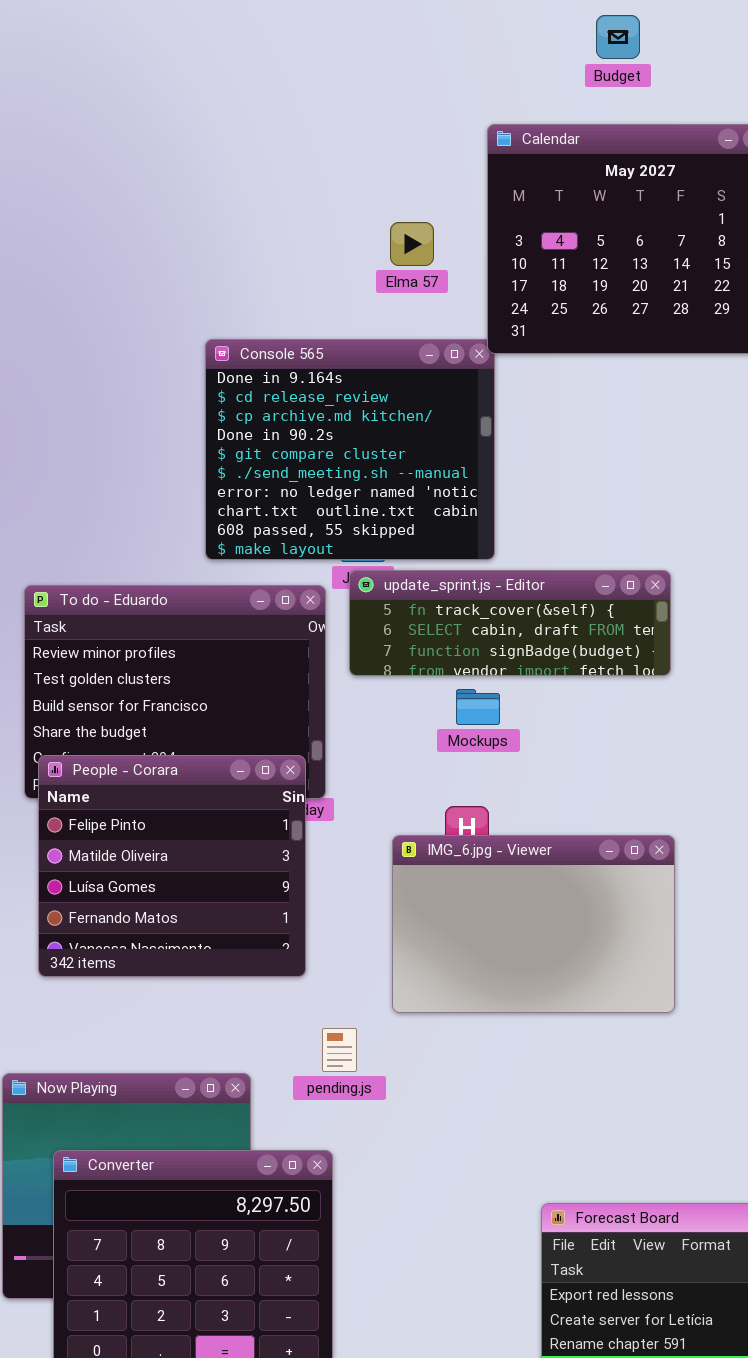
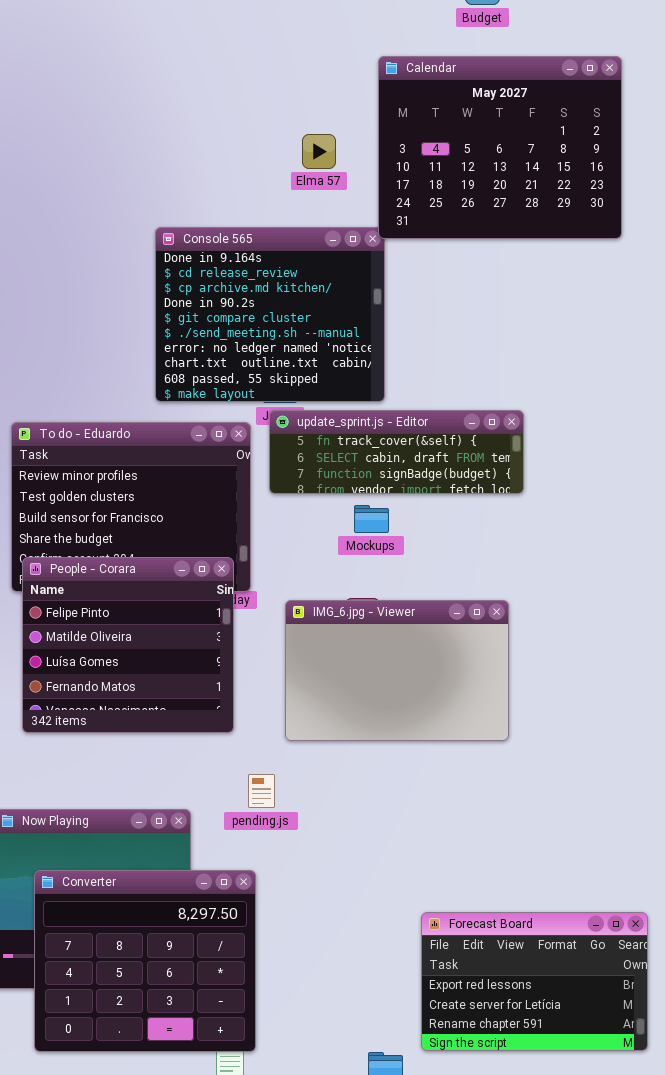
IMG_6.jpg - Viewer: [392,835,675,1013] -> [285,600,509,741], moved

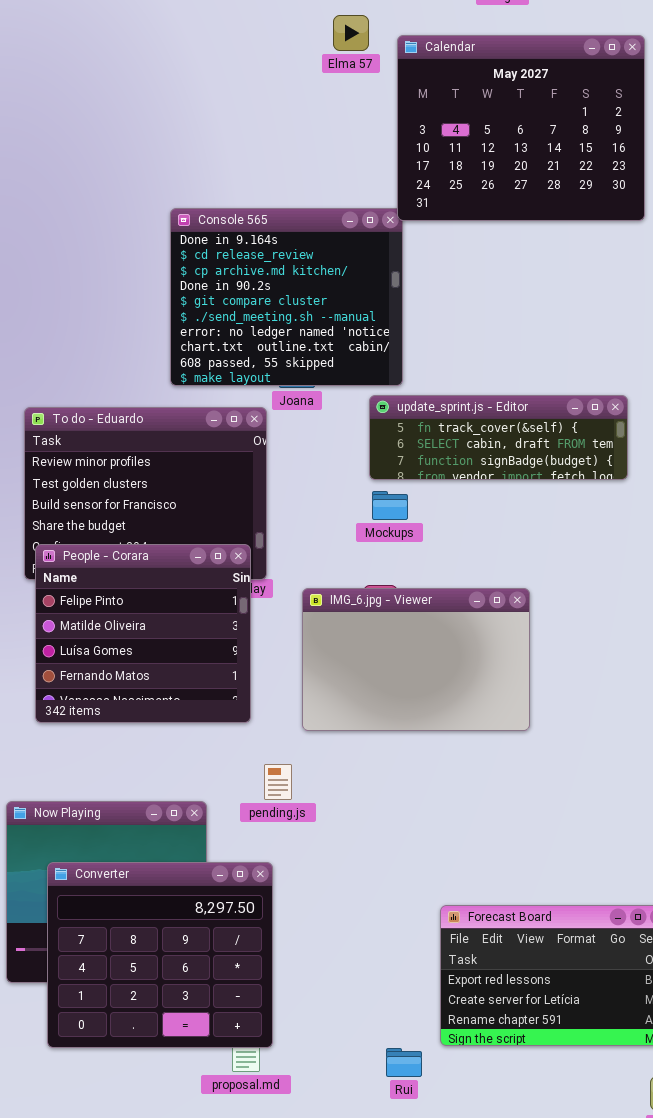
Elma 57: [302,134,336,169] -> [333,15,369,51], moved
update_sprint.js - Editor: [269,410,524,494] -> [369,395,628,480], moved

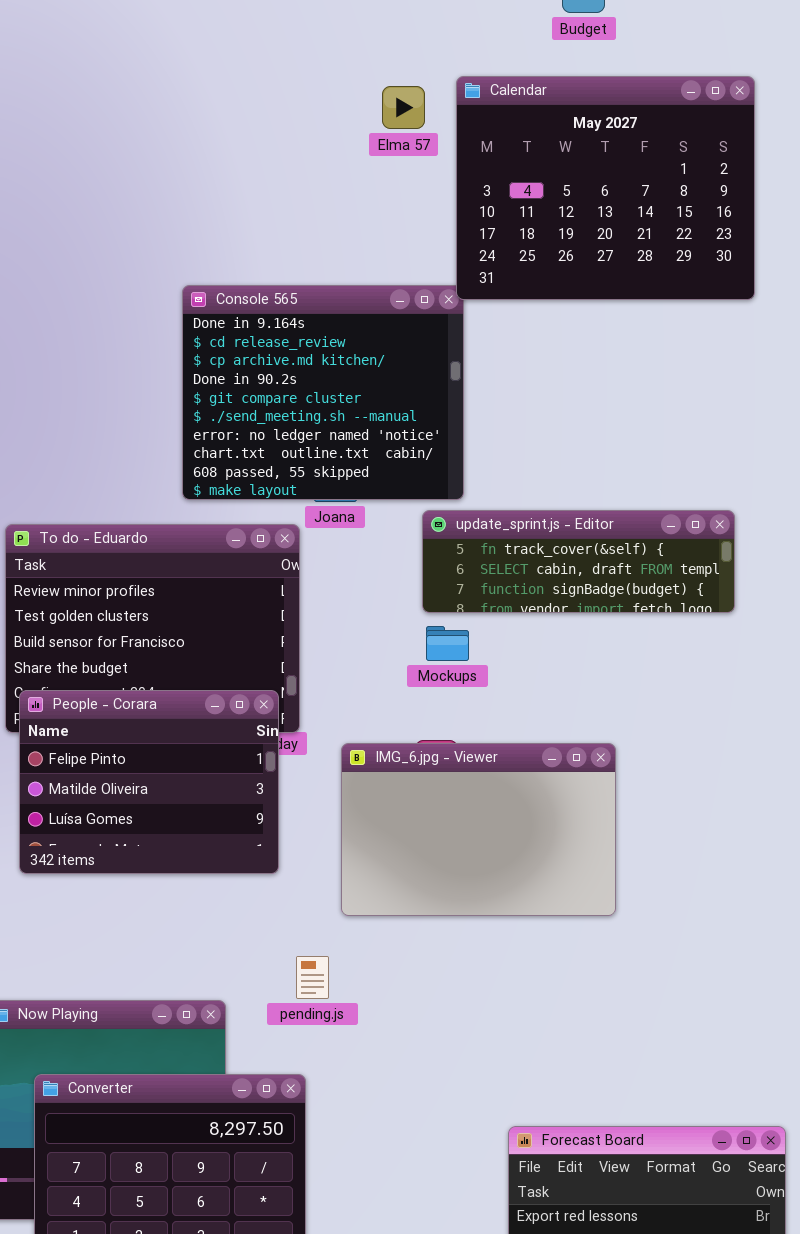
Elma 57: [333,15,369,51] -> [382,86,425,129], moved
People - Corara: [35,544,251,723] -> [19,690,279,874], resized

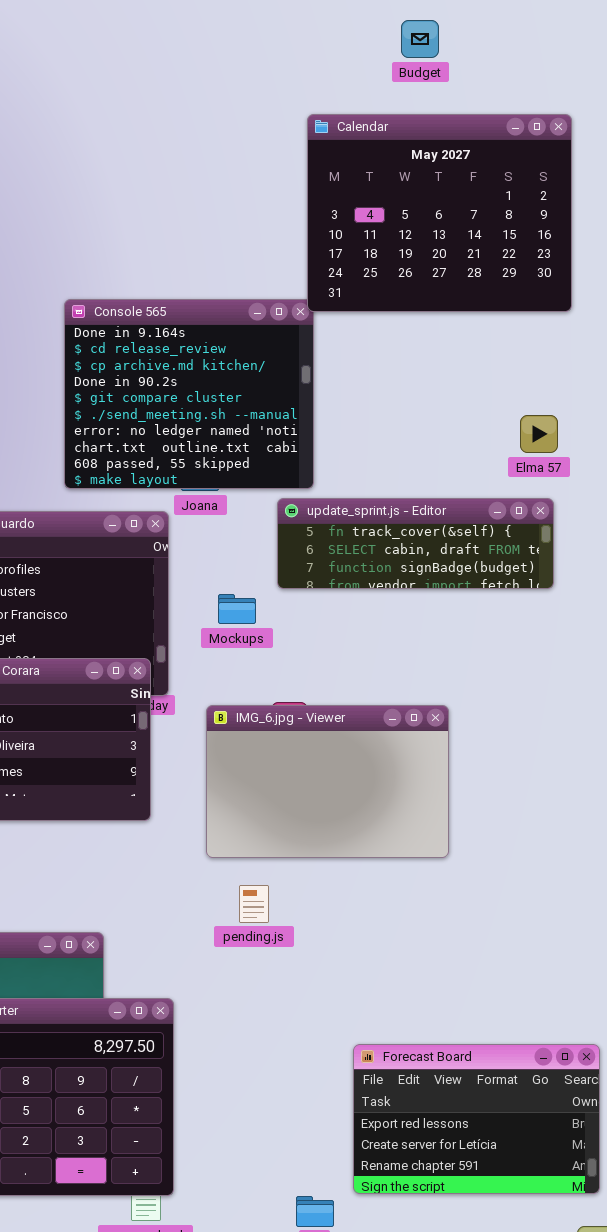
Elma 57: [382,86,425,129] -> [520,415,558,453], moved
Mockups: [426,626,469,661] -> [218,594,256,624], moved
pending.js: [296,956,329,999] -> [239,885,269,923], moved

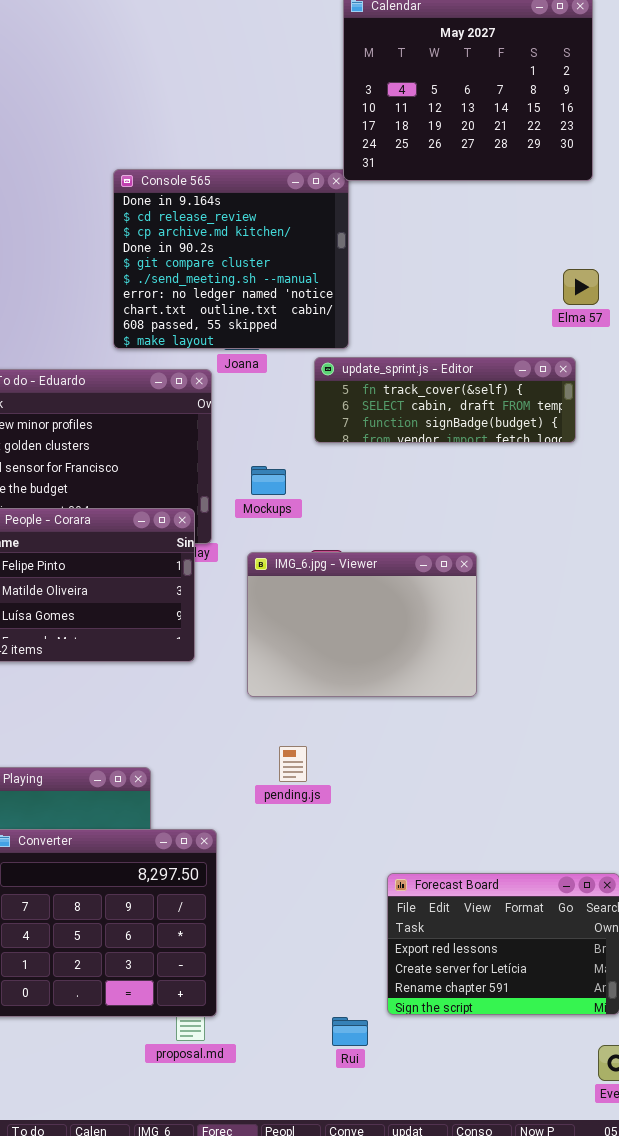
Elma 57: [520,415,558,453] -> [563,269,599,305], moved
Mockups: [218,594,256,624] -> [251,466,286,495], moved
pending.js: [239,885,269,923] -> [279,746,307,782], moved

